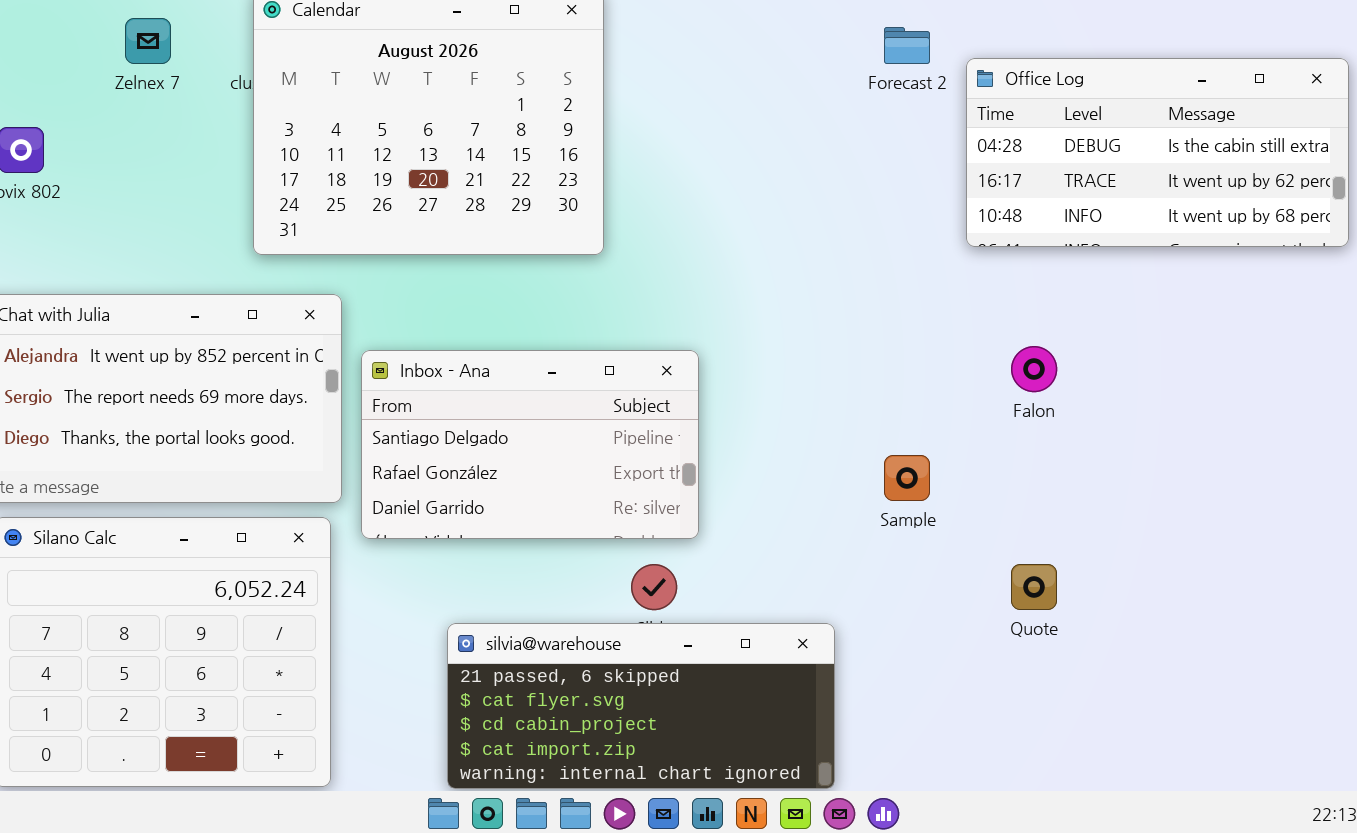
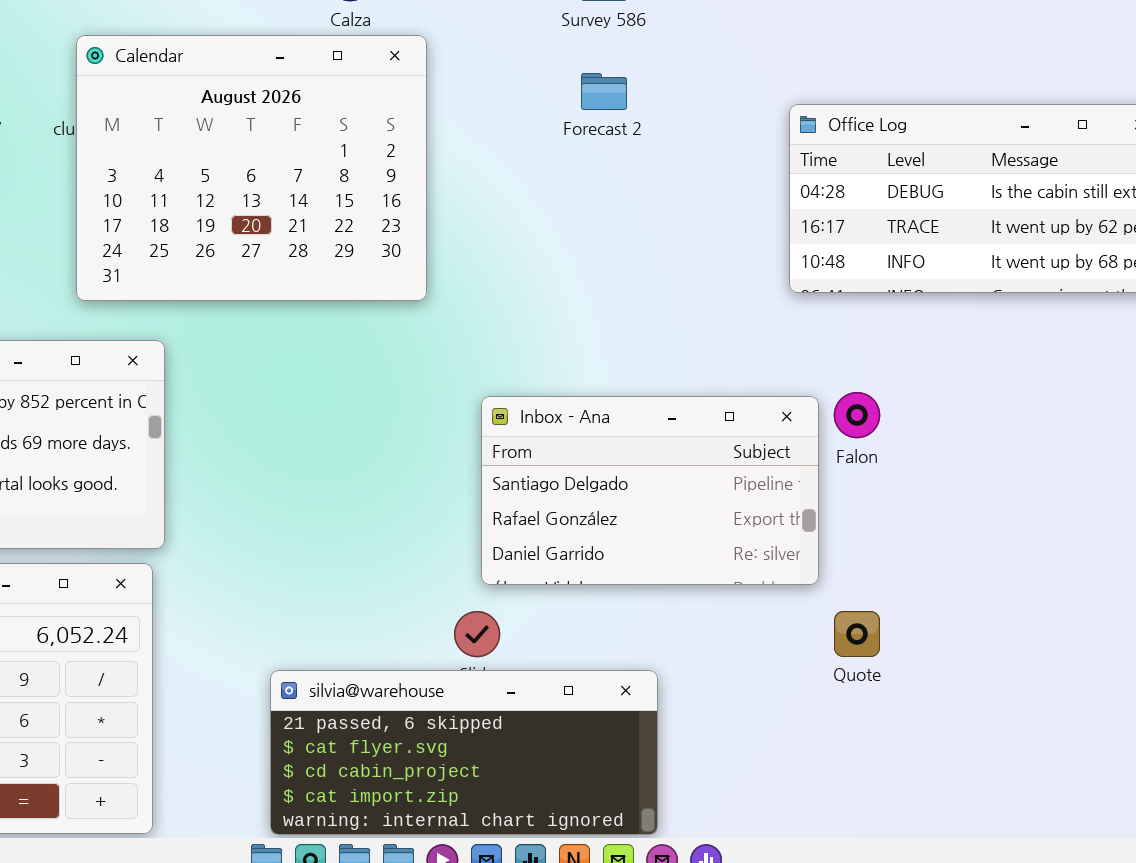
Forecast 2: [884,27,930,64] -> [581,73,627,110], moved
Inbox - Ana: [361,350,699,539] -> [481,396,819,585], moved

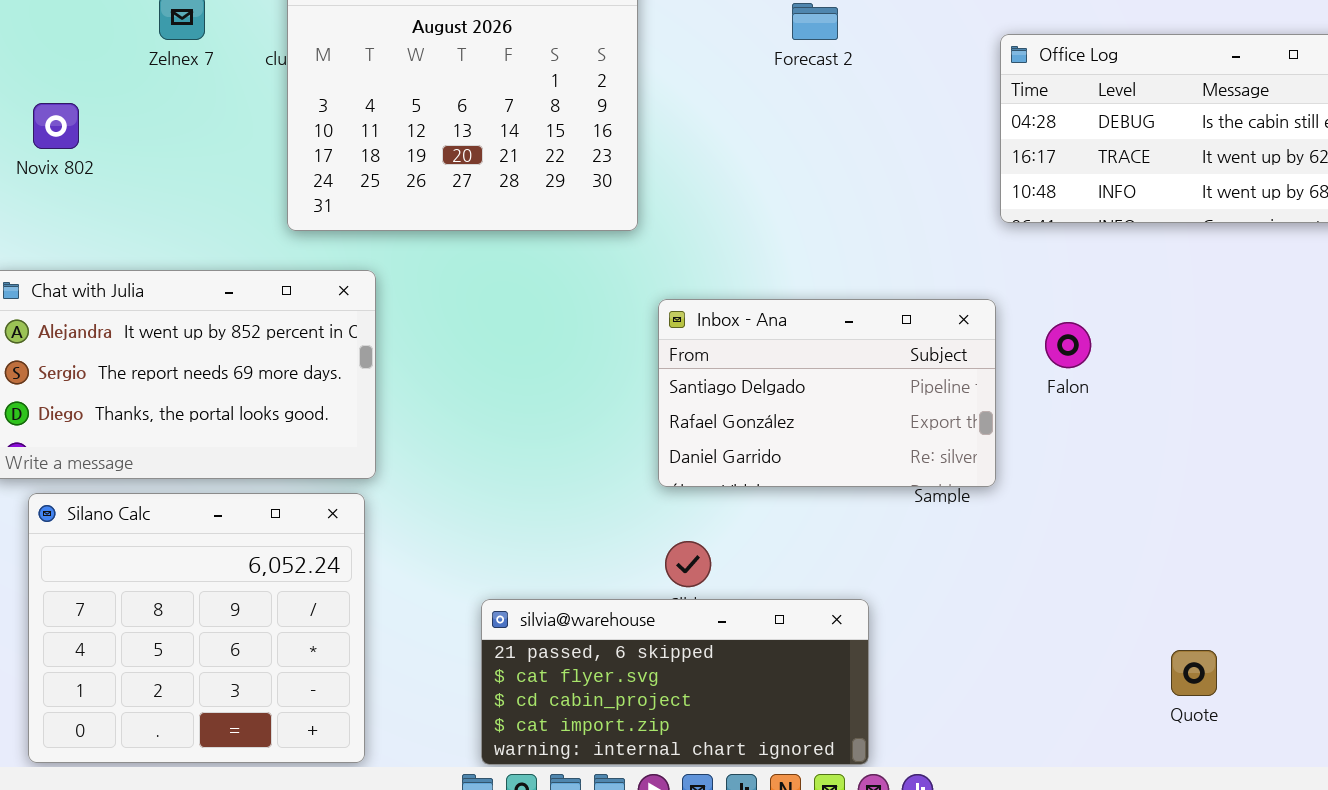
Inbox - Ana: [481,396,819,585] -> [658,299,996,487], moved
Quote: [834,611,880,657] -> [1171,650,1217,696], moved

